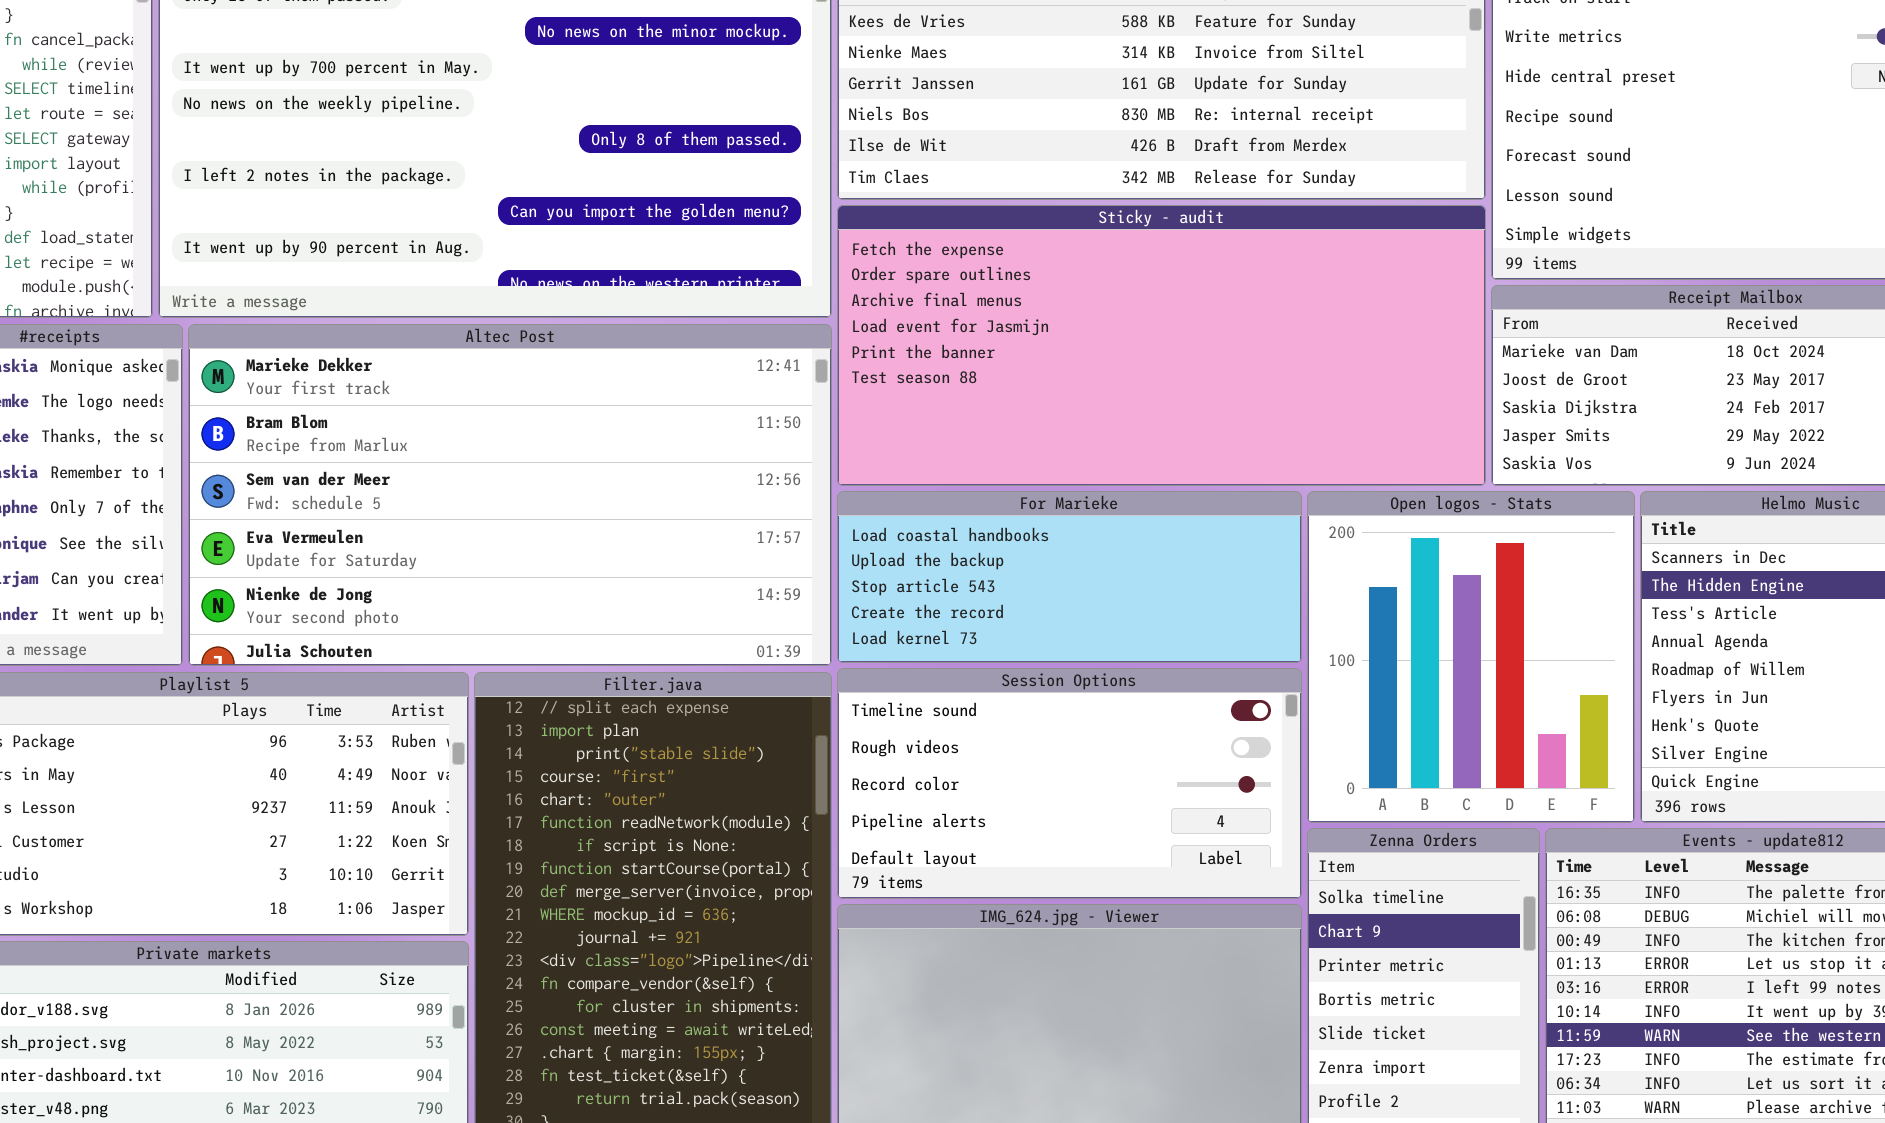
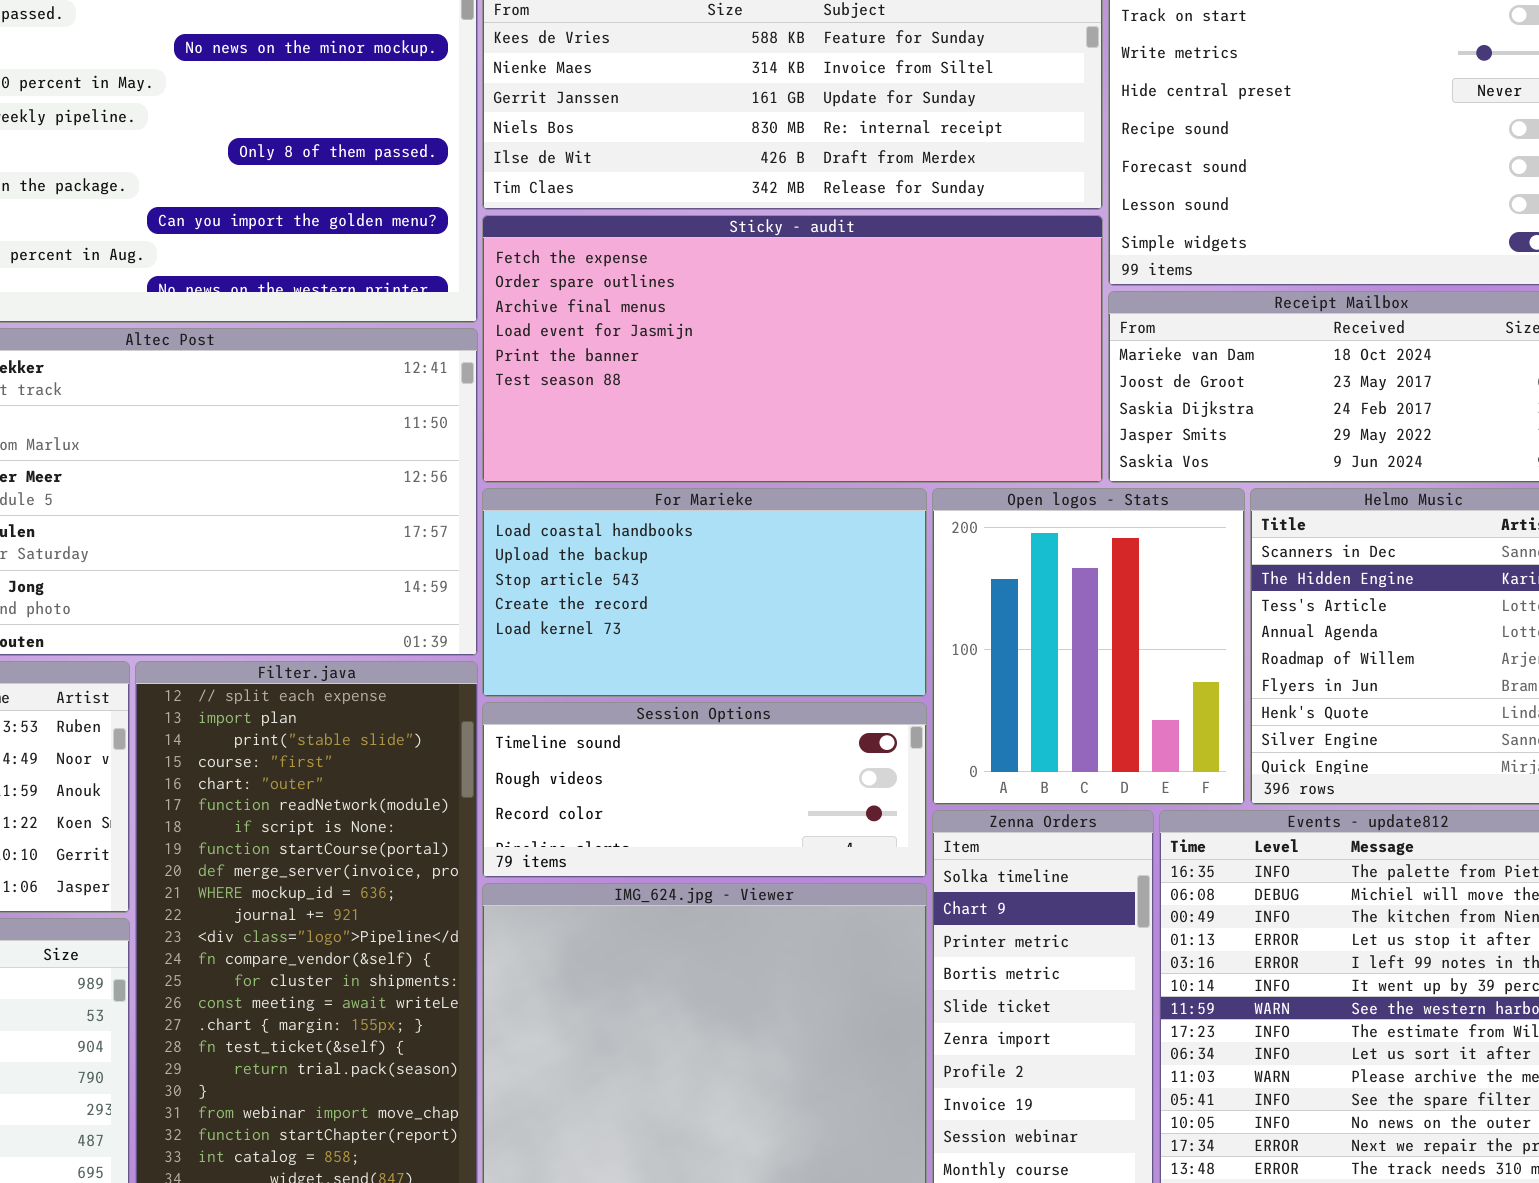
For Marieke: [837,491,1302,663] -> [482,488,927,697], resized
Session Options: [837,668,1302,899] -> [482,702,927,878], resized

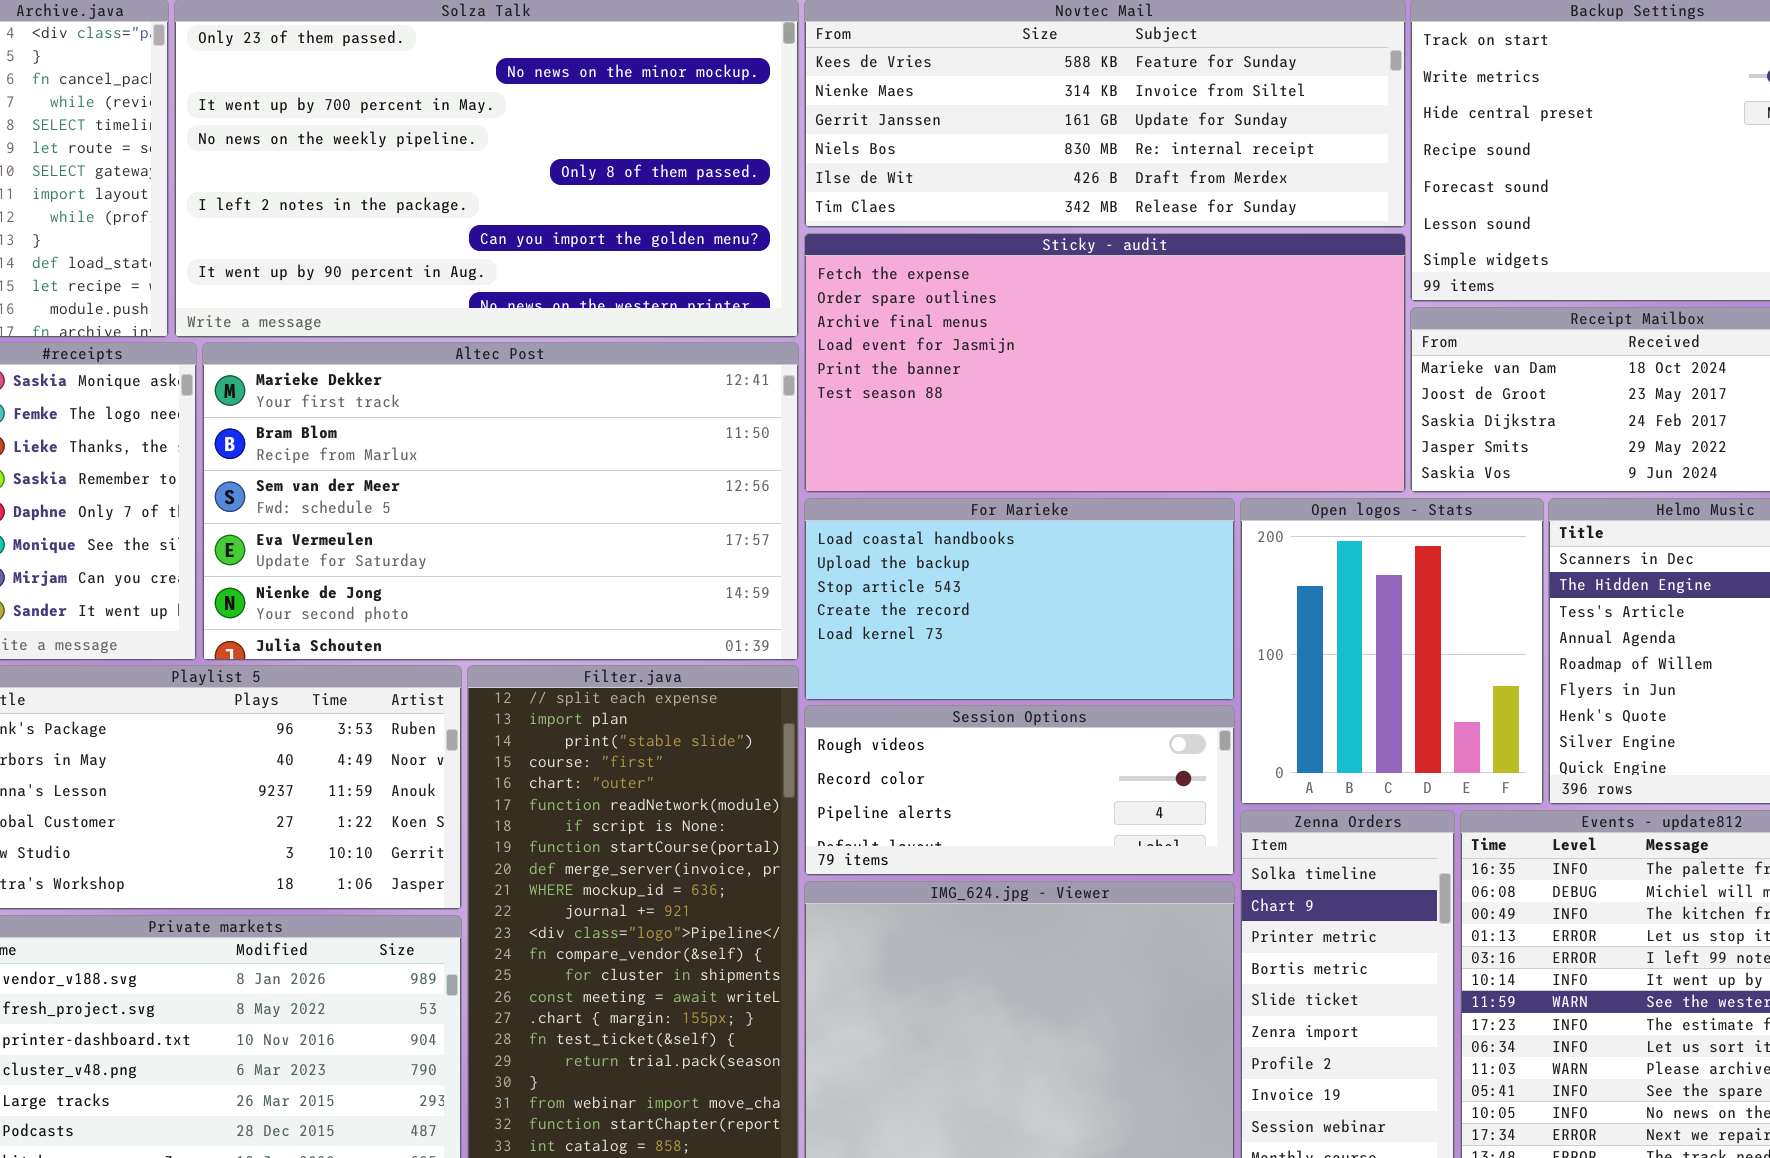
Session Options: [482,702,927,878] -> [804,705,1235,876], scrolled down 1 row

